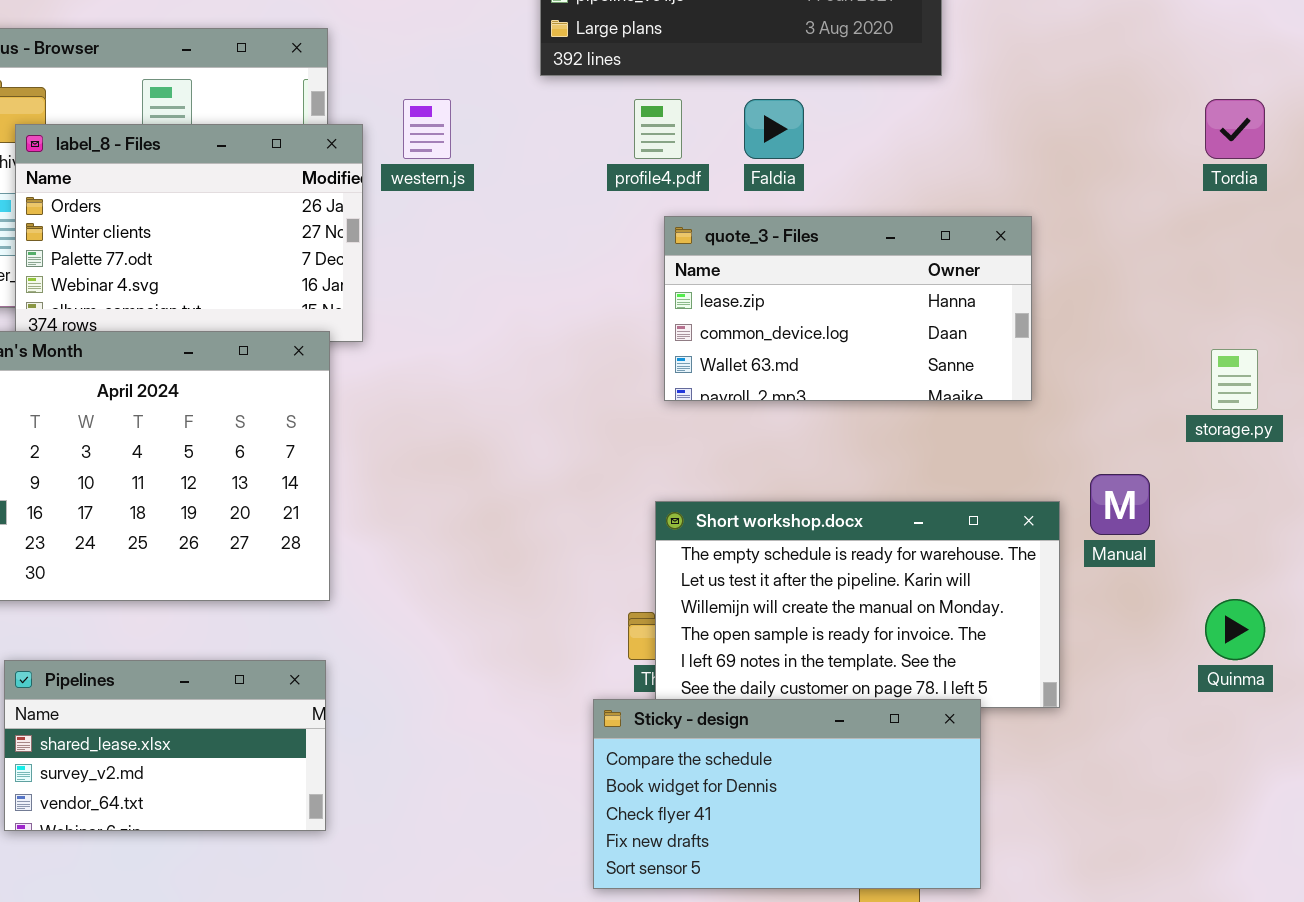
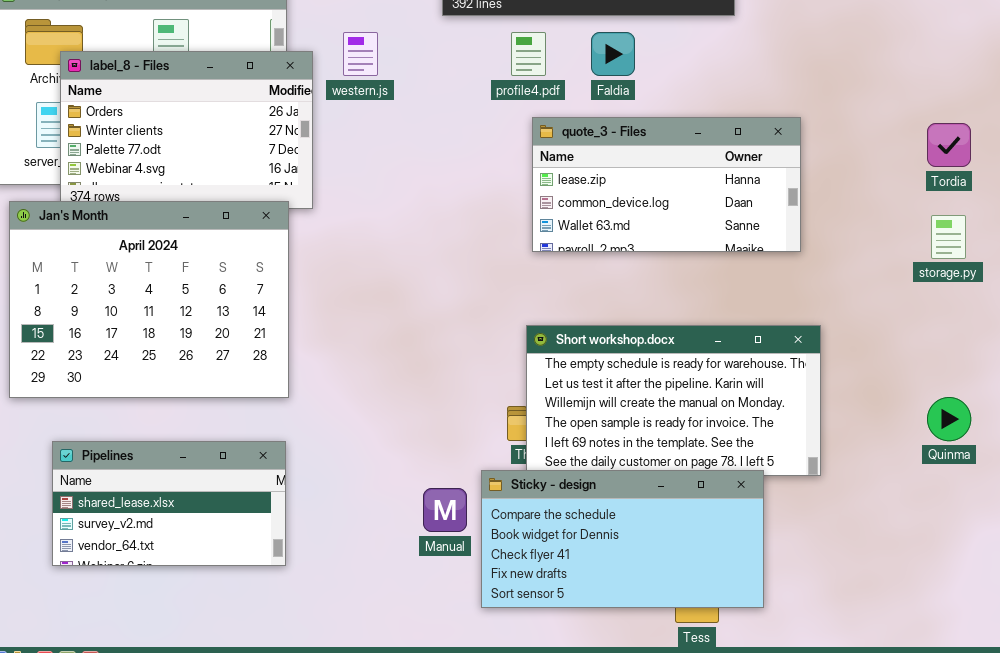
Tordia: [1205,99,1265,159] -> [927,123,971,167], moved
Manual: [1090,474,1150,535] -> [423,488,467,532], moved

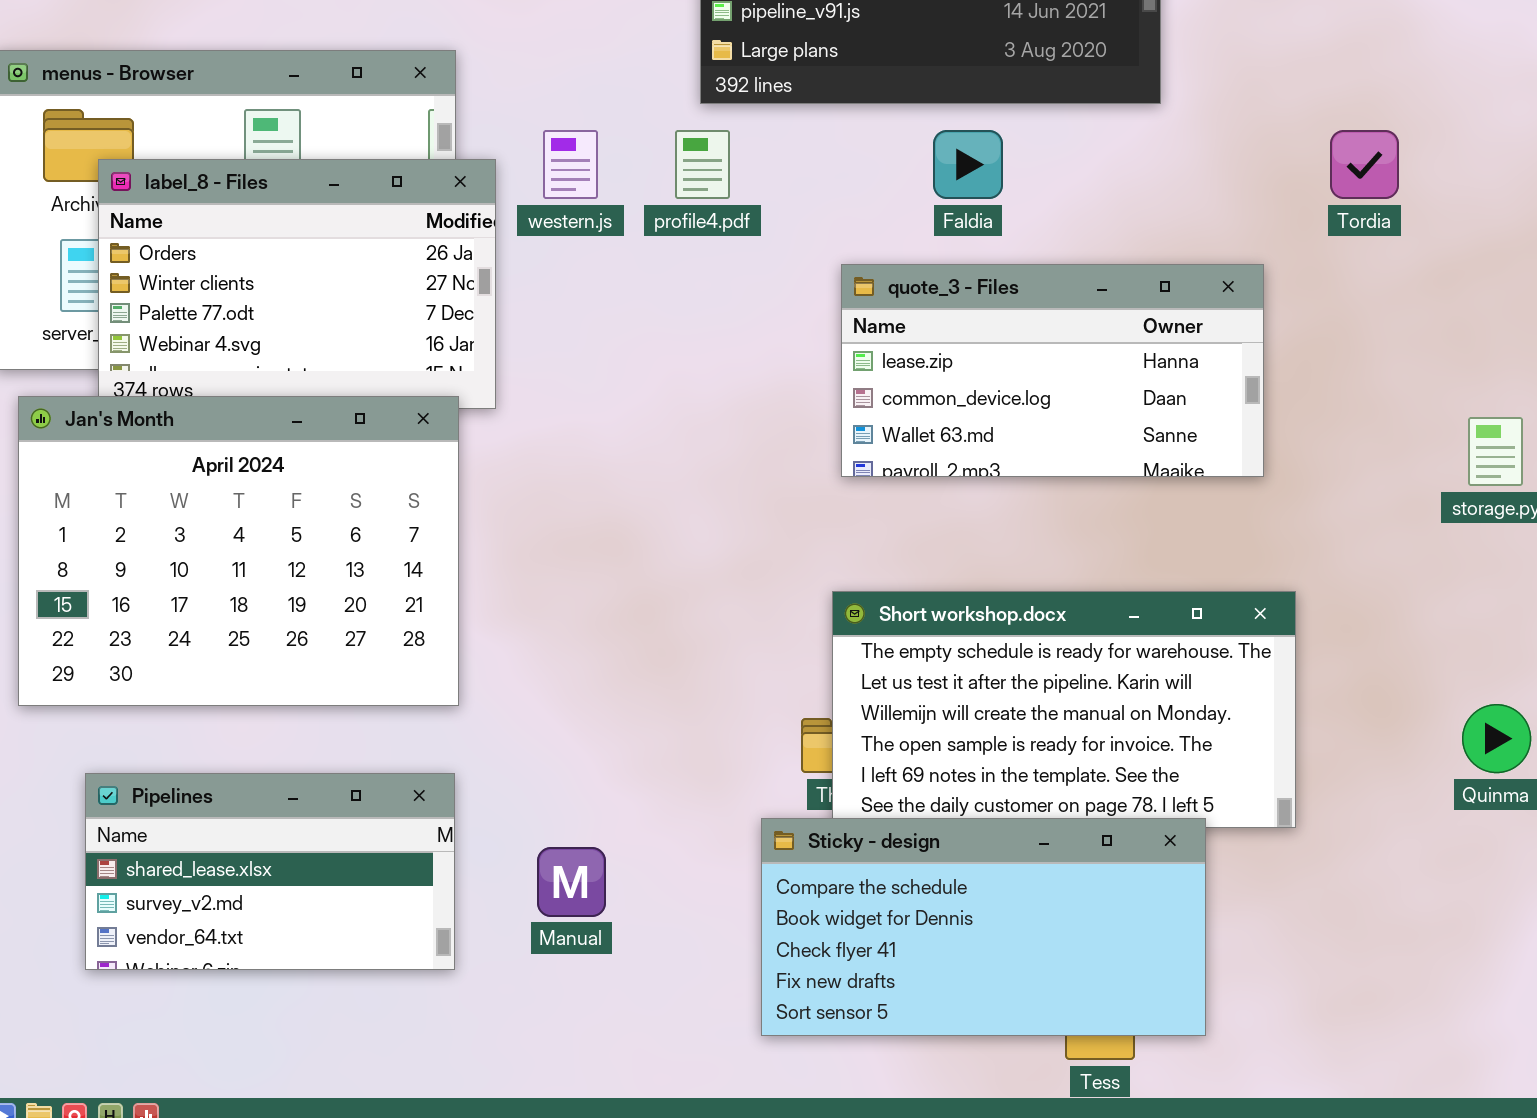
profile4.pdf: [511,32,546,76] -> [675,130,730,199], moved
Tordia: [927,123,971,167] -> [1330,130,1399,199], moved
Manual: [423,488,467,532] -> [537,847,606,917], moved

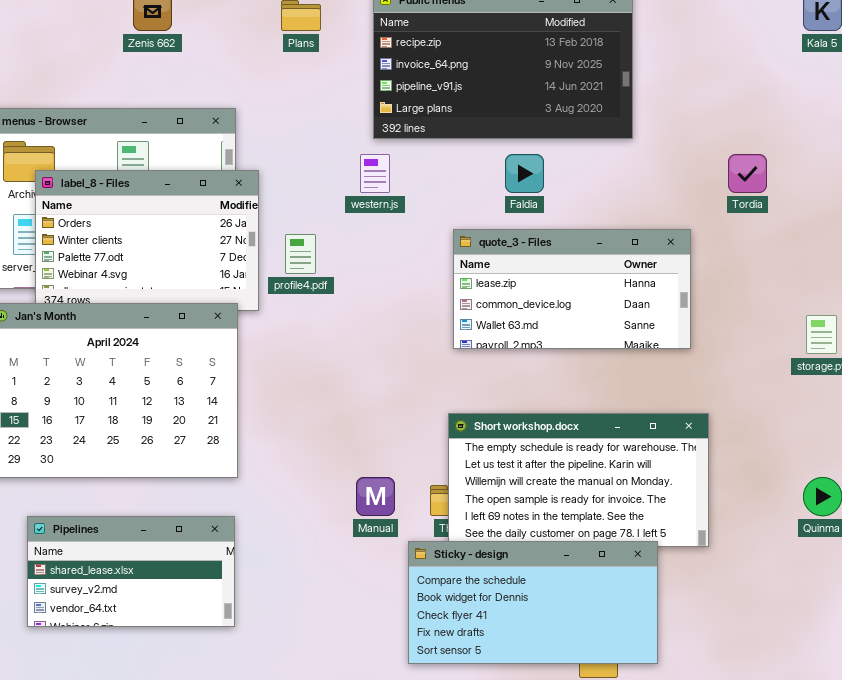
western.js: [543,130,598,199] -> [360,154,390,193], moved
profile4.pdf: [675,130,730,199] -> [285,234,316,274], moved
Manual: [537,847,606,917] -> [356,477,395,516], moved

